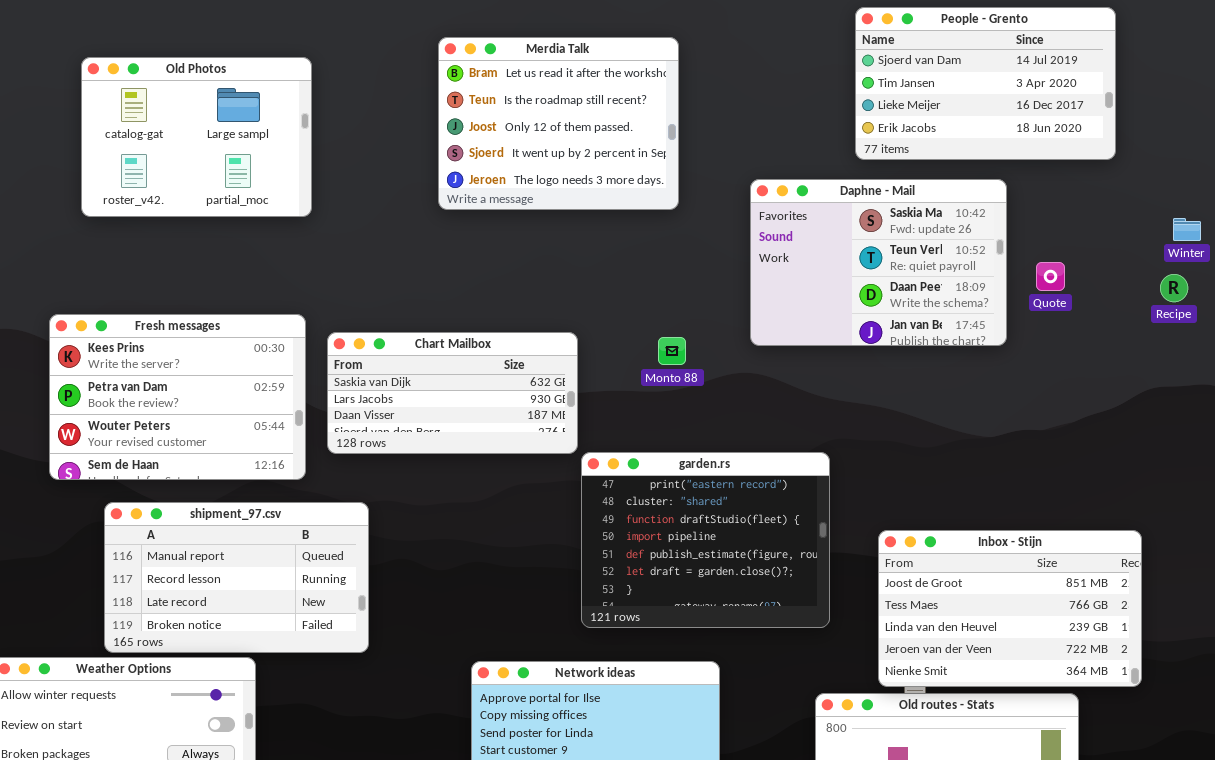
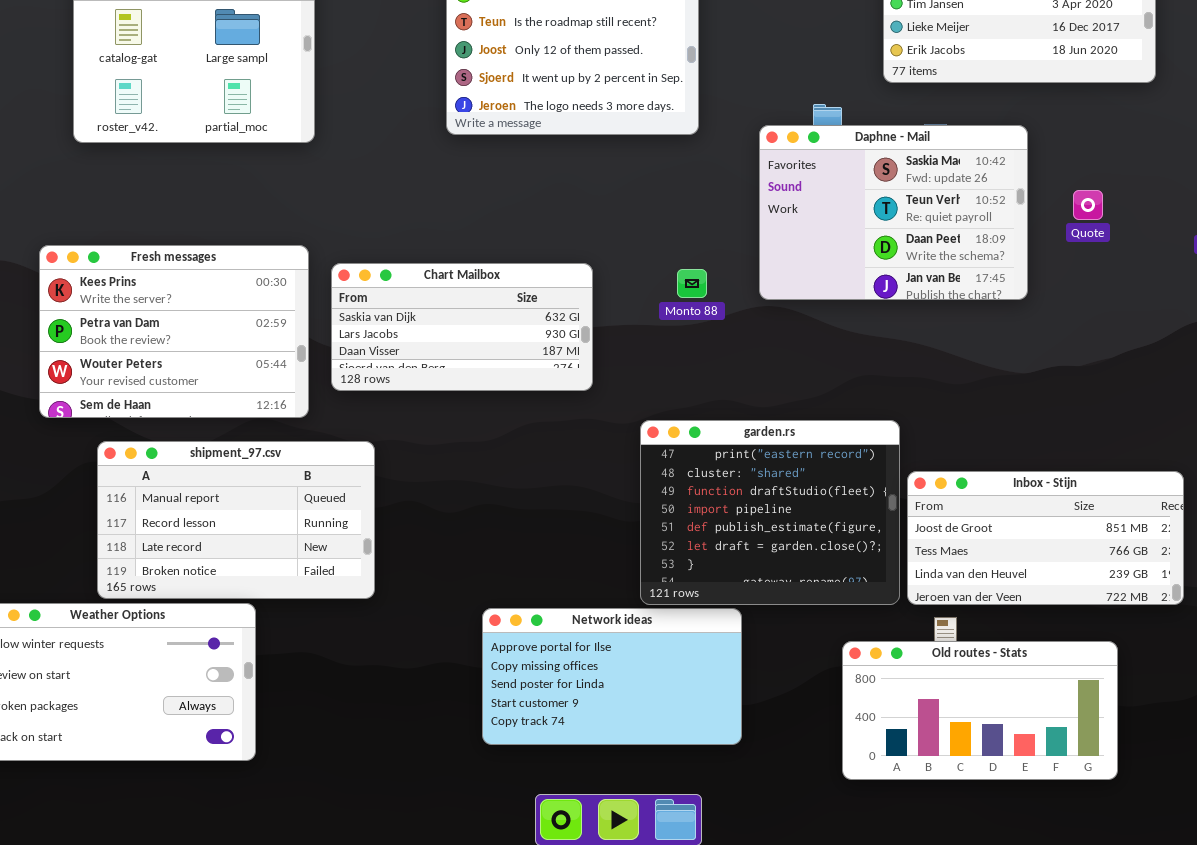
Daphne - Mail: [750,179,1007,346] -> [759,125,1028,300], moved
garden.rs: [581,452,830,628] -> [640,420,900,605], moved
Inbox - Stijn: [878,530,1142,687] -> [907,471,1184,605], resized

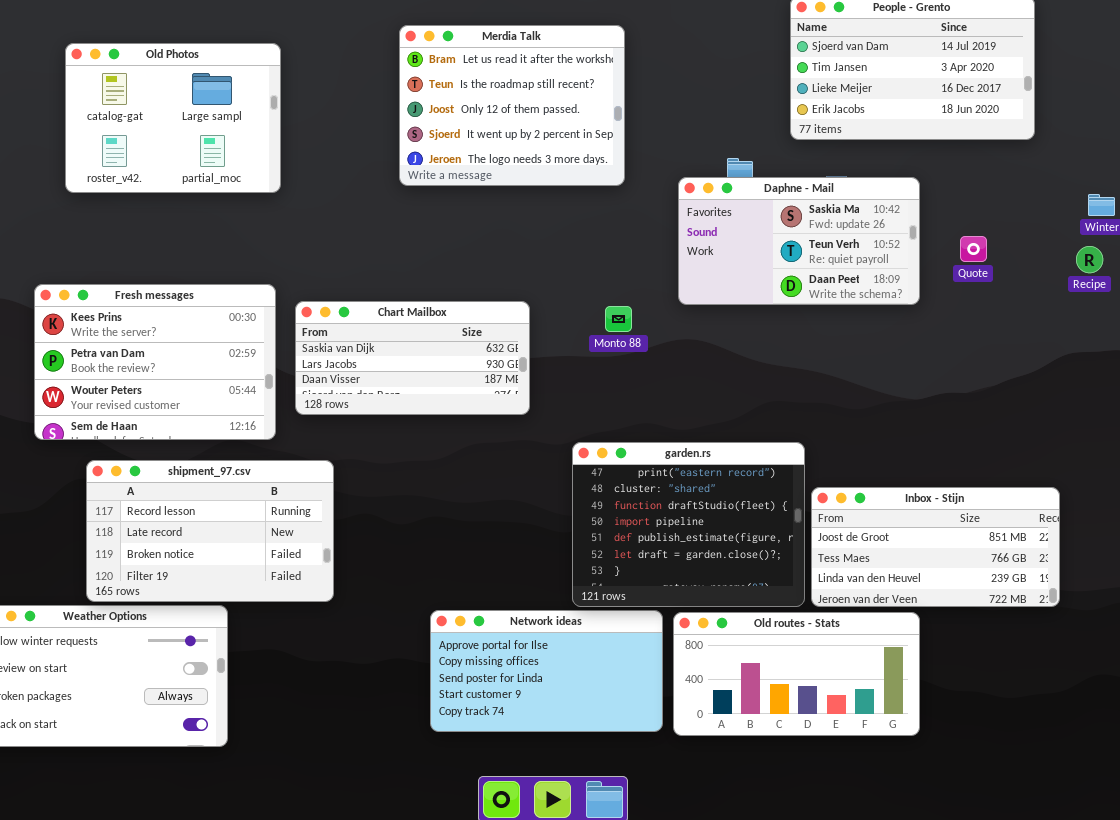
Daphne - Mail: [759,125,1028,300] -> [678,177,920,305], resized
shipment_97.csv: [97,441,375,599] -> [86,460,334,602], scrolled down 1 row
Old routes - Stats: [842,641,1118,780] -> [673,612,920,736], moved

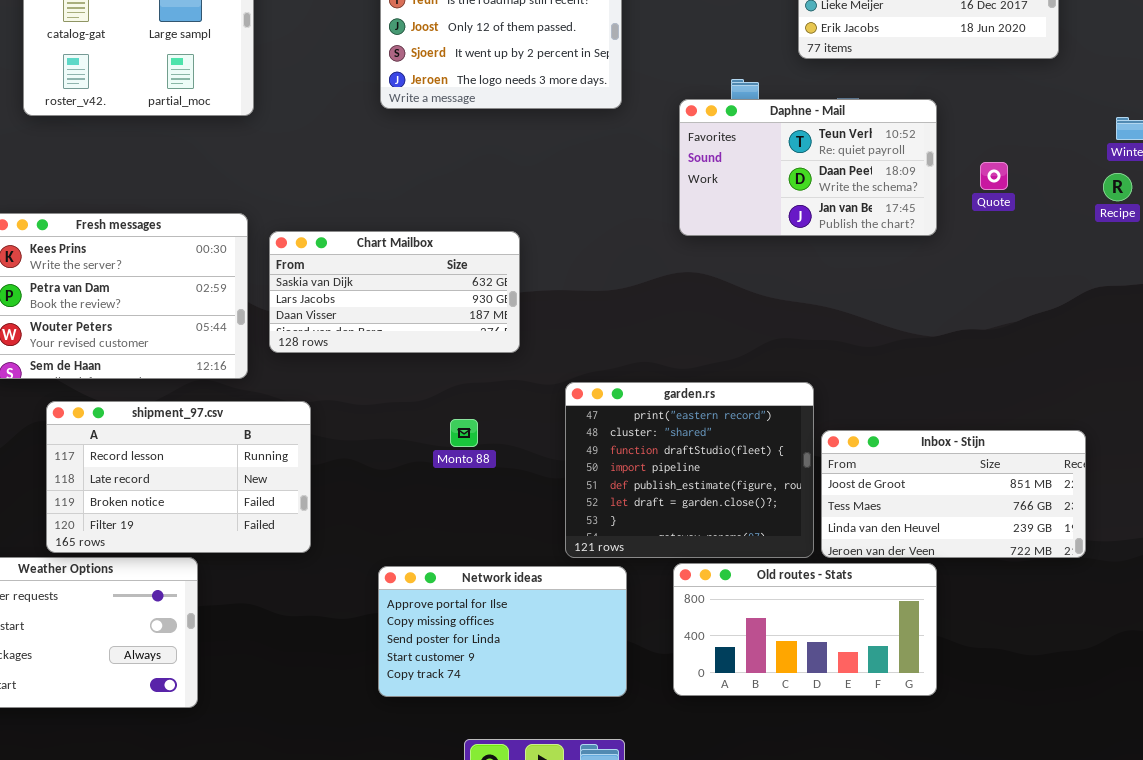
Daphne - Mail: [678,177,920,305] -> [679,99,937,236], scrolled down 1 row
Monto 88: [605,306,632,332] -> [450,419,478,447], moved
Network ideas: [430,610,663,732] -> [378,566,627,697], moved

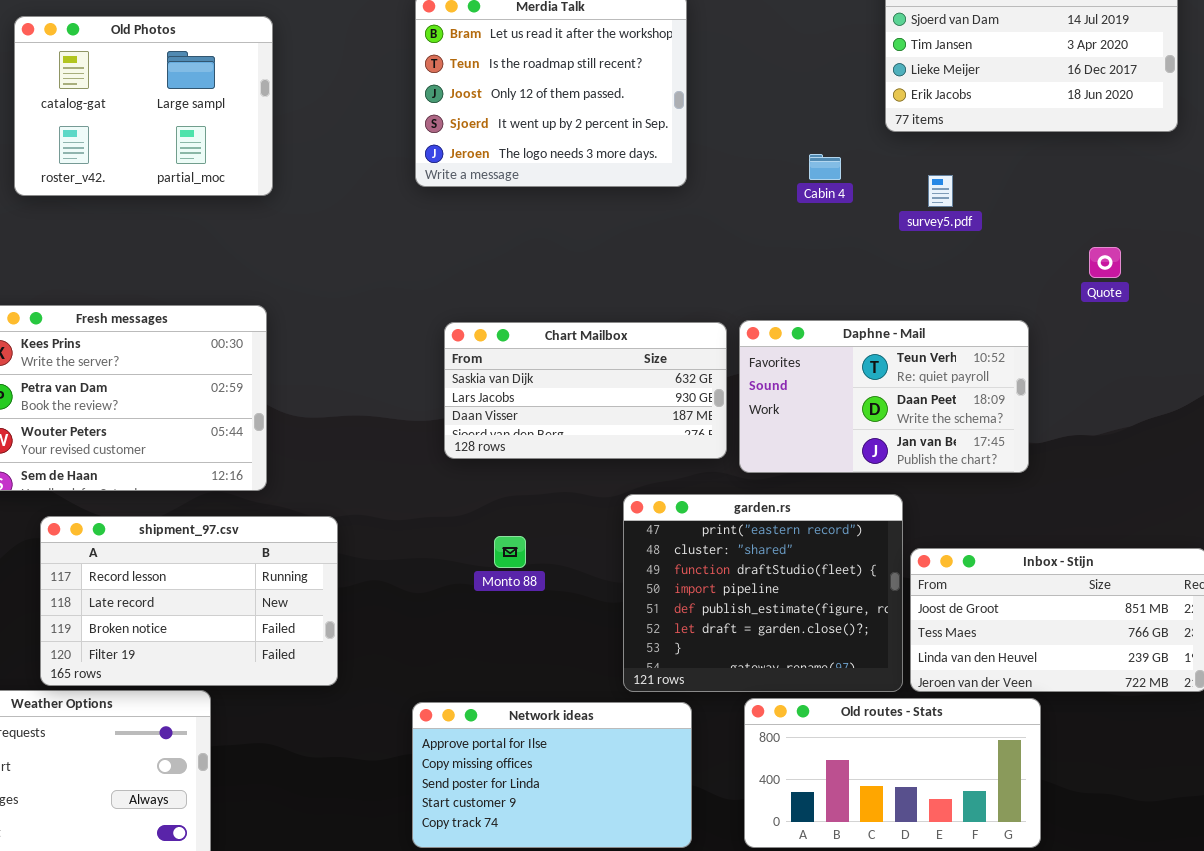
Daphne - Mail: [679,99,937,236] -> [739,320,1029,473], moved
Chart Mailbox: [269,231,520,353] -> [444,322,727,459], moved

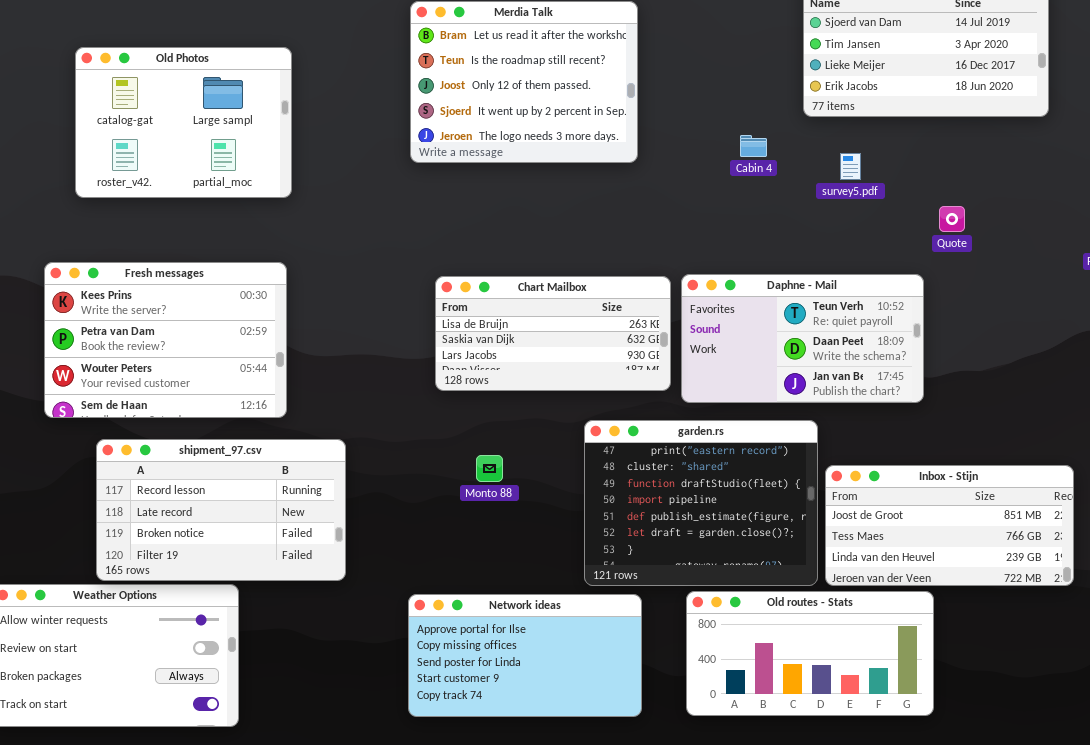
Old Photos: [14,16,273,196] -> [75,47,292,198], moved
Quote: [1089,247,1121,278] -> [939,206,965,232], moved
Chart Mailbox: [444,322,727,459] -> [435,276,671,391], scrolled up 1 row

